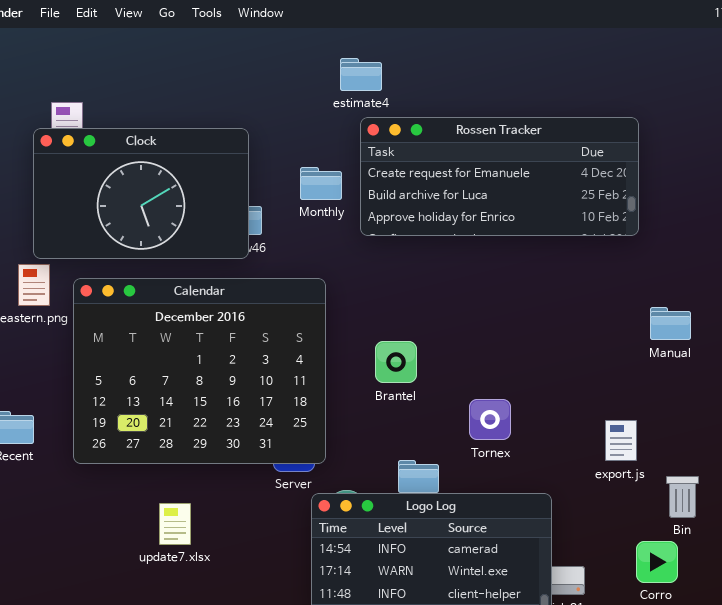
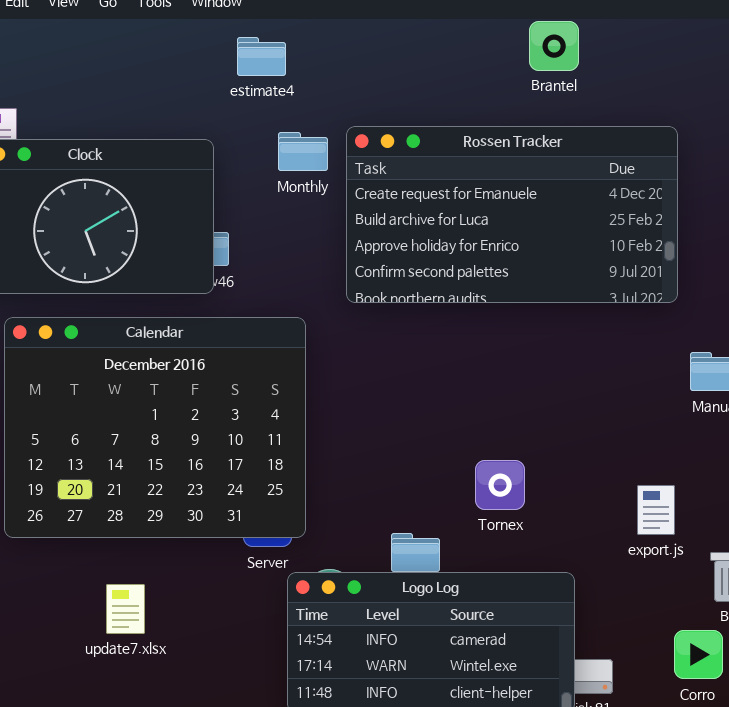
estimate4: [340,58,382,91] -> [237,37,286,76], moved
Rossen Tracker: [360,117,639,236] -> [346,126,678,303], resized
Monthly: [300,167,342,200] -> [278,132,328,171], moved
Brantel: [375,341,417,383] -> [529,21,579,71], moved

